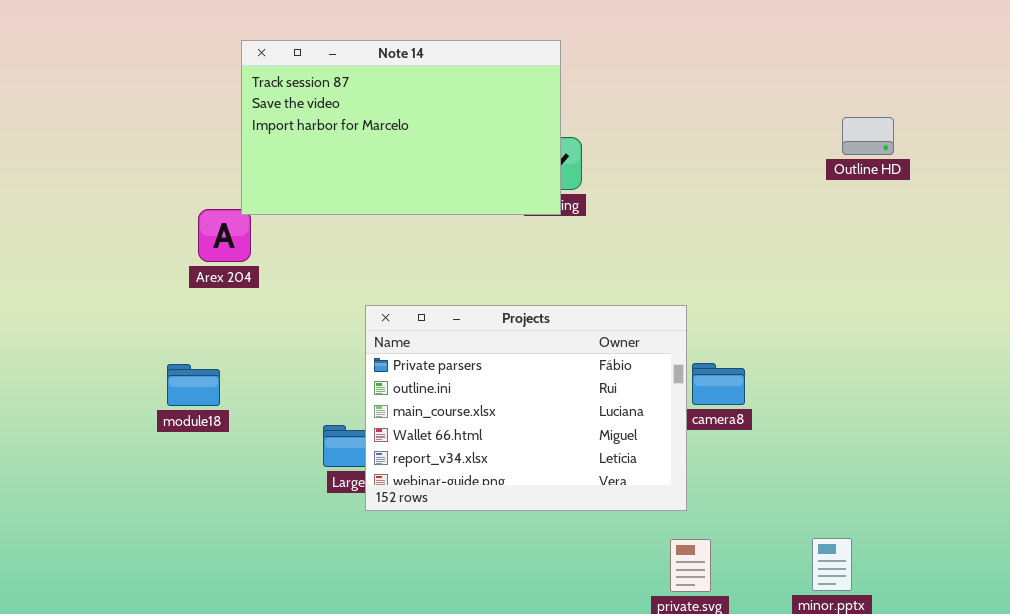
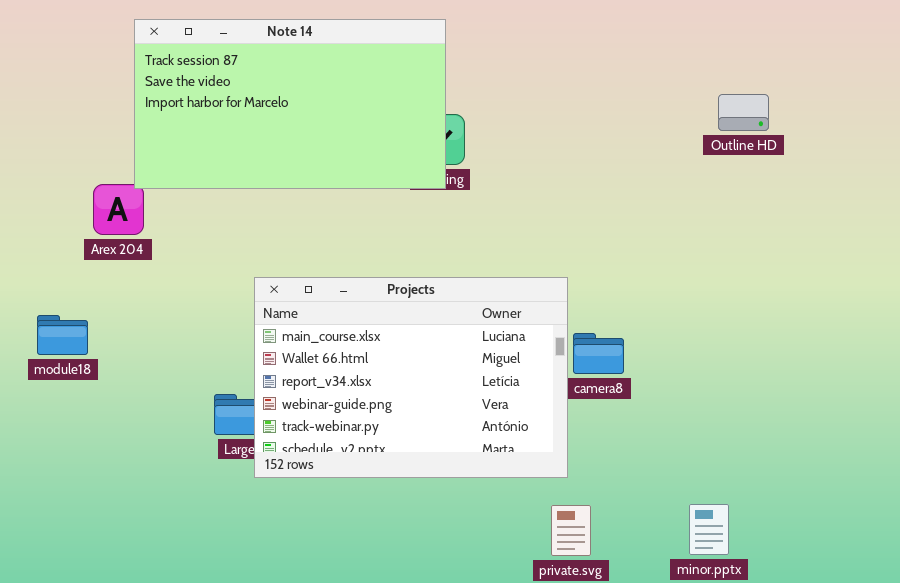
Projects: [365,305,687,511] -> [254,277,568,478], scrolled down 2 rows
module18: [167,364,220,406] -> [37,315,88,355], moved

